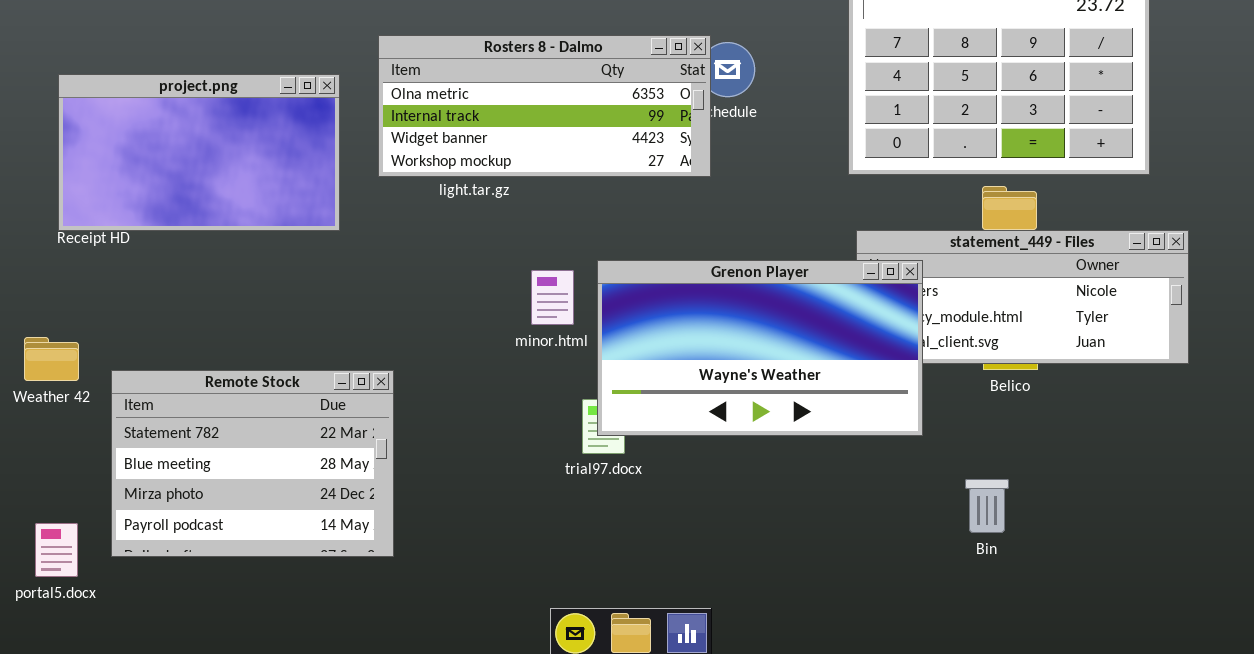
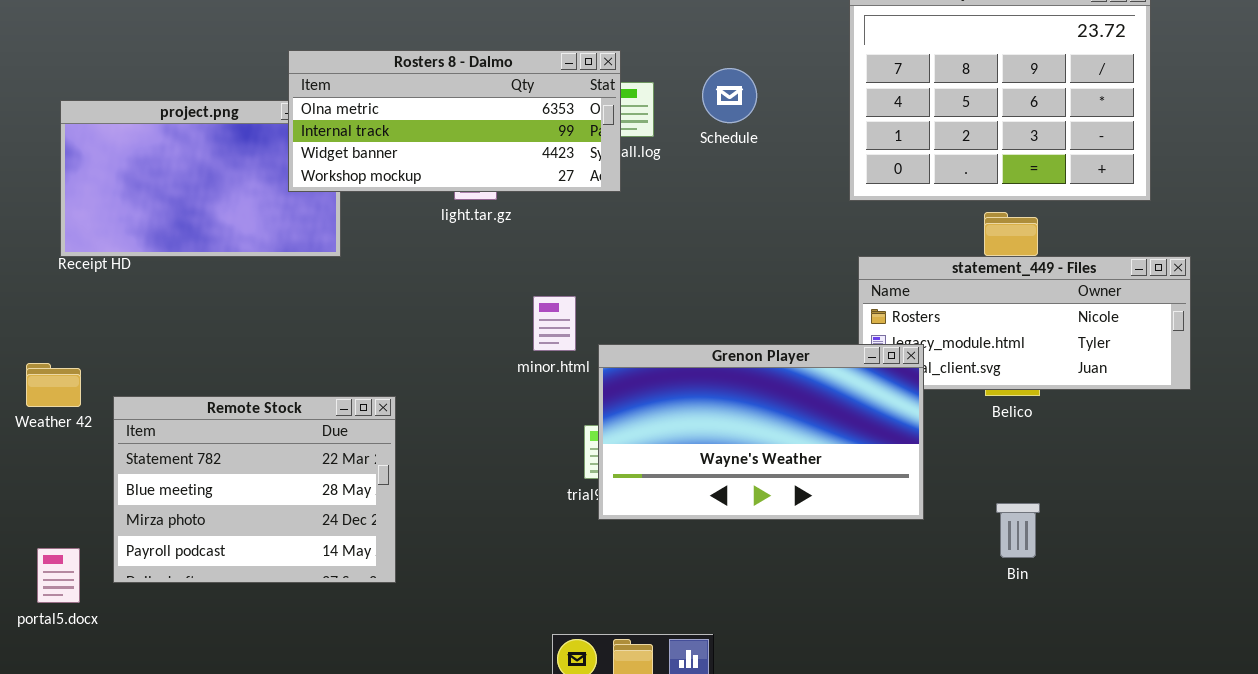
Rosters 8 - Dalmo: [378,35,711,177] -> [288,50,621,192], moved
Grenon Player: [597,260,923,436] -> [598,344,924,520], moved
Bin: [965,479,1009,533] -> [996,503,1040,558], moved

